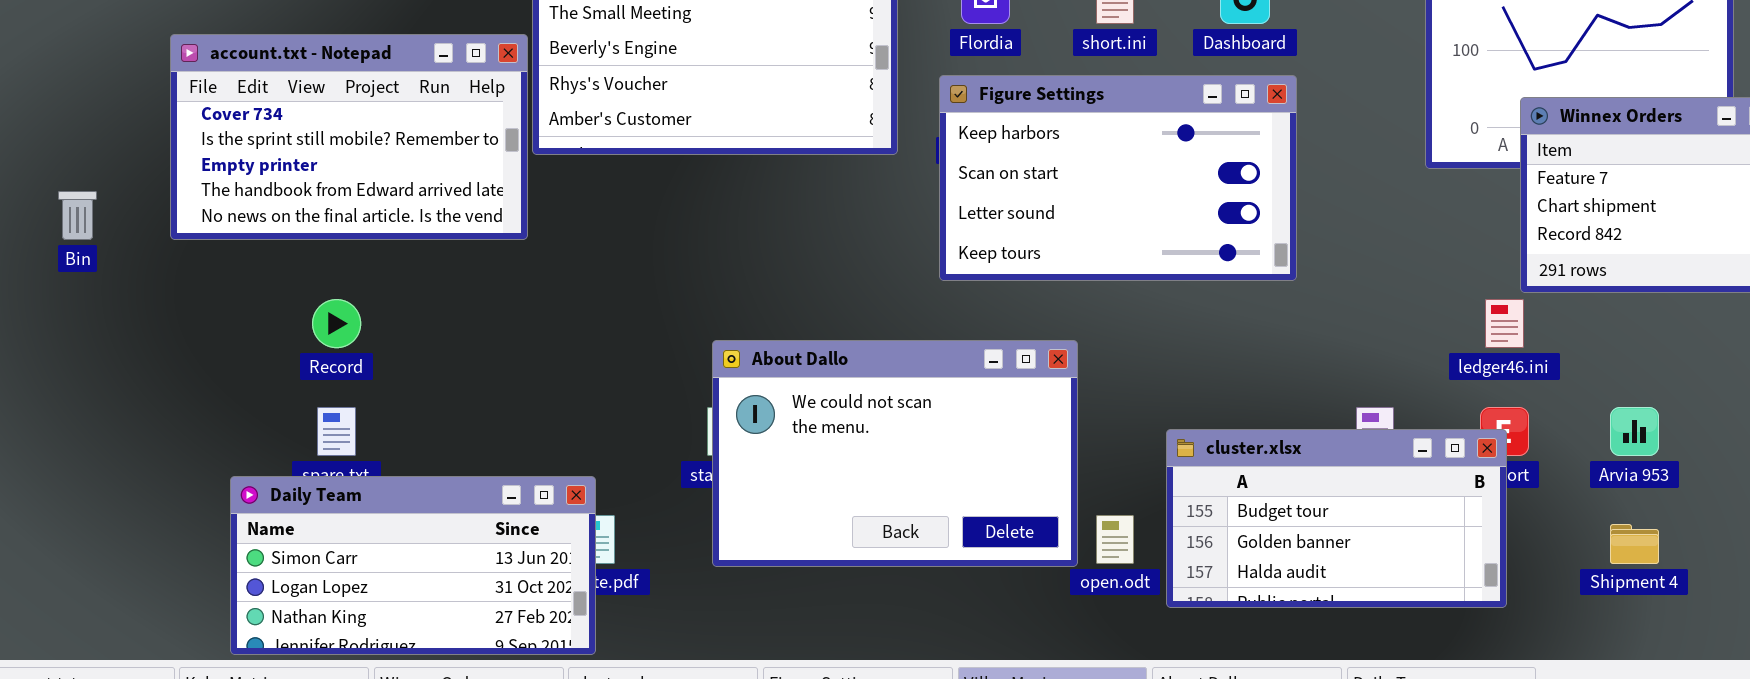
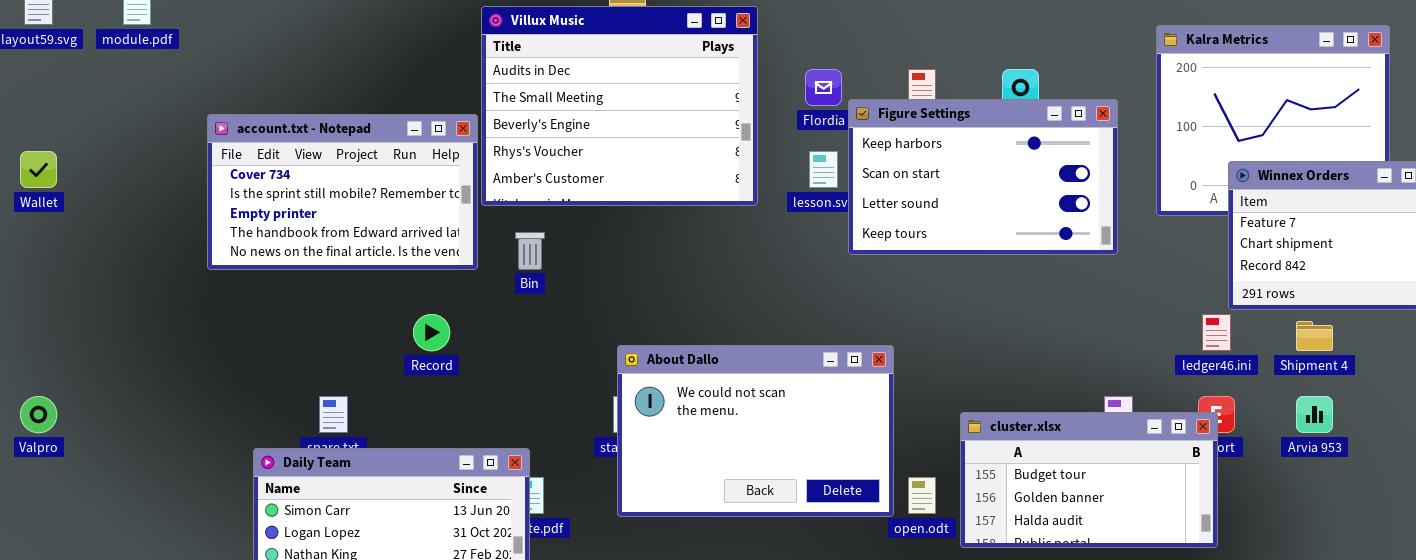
Figure Settings: [939,75,1297,281] -> [848,99,1118,255], moved
Bin: [58,191,97,240] -> [515,232,545,270], moved
Record: [312,299,361,348] -> [413,314,450,351], moved
Shipment 4: [1610,524,1659,564] -> [1296,321,1333,351], moved

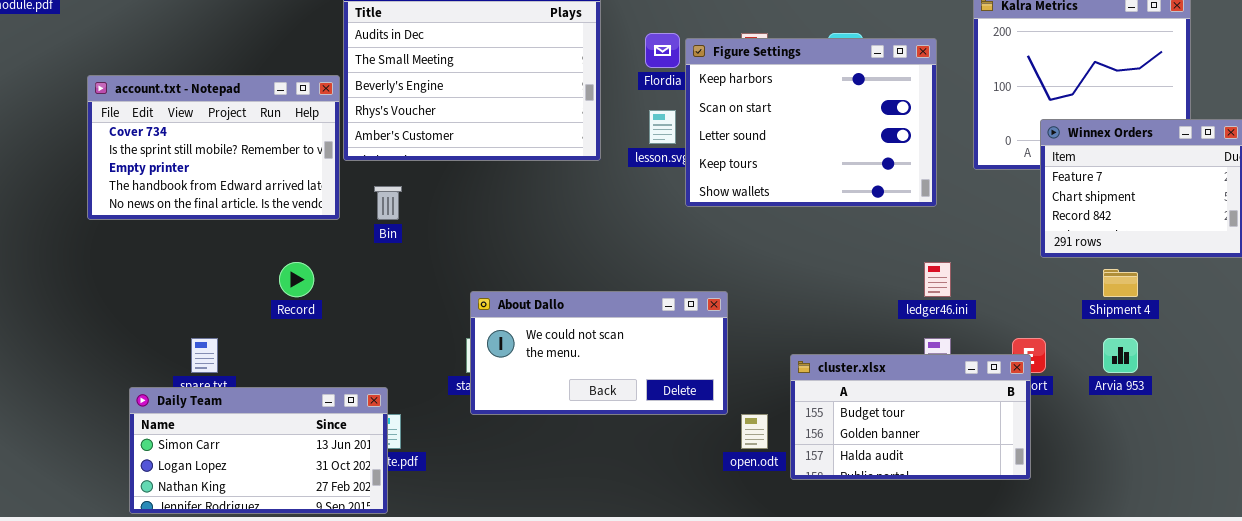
Figure Settings: [848,99,1118,255] -> [685,38,937,207], resized
ledger46.ini: [1202,314,1231,351] -> [924,262,951,297], moved
About Dallo: [617,345,894,517] -> [470,291,728,415], resized

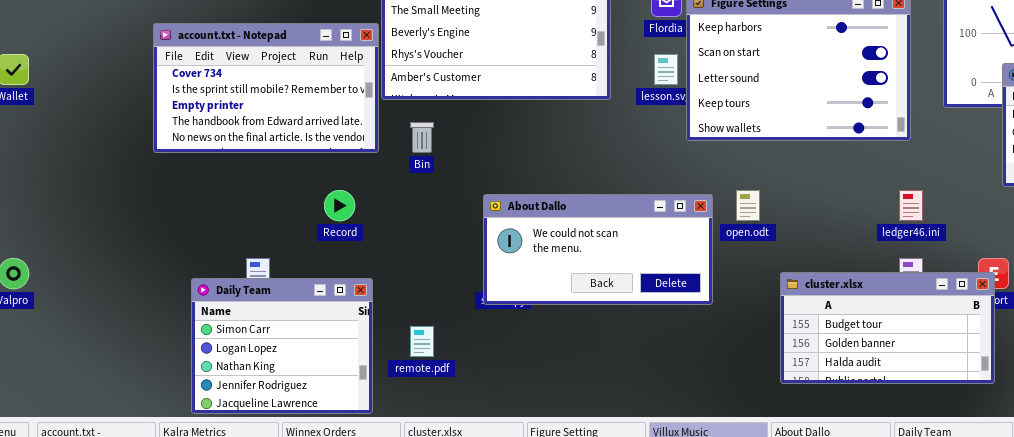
About Dallo: [470,291,728,415] -> [483,194,713,305], moved
Daily Team: [129,387,388,514] -> [191,278,373,414], resized
open.odt: [741,414,768,449] -> [736,190,760,221], moved

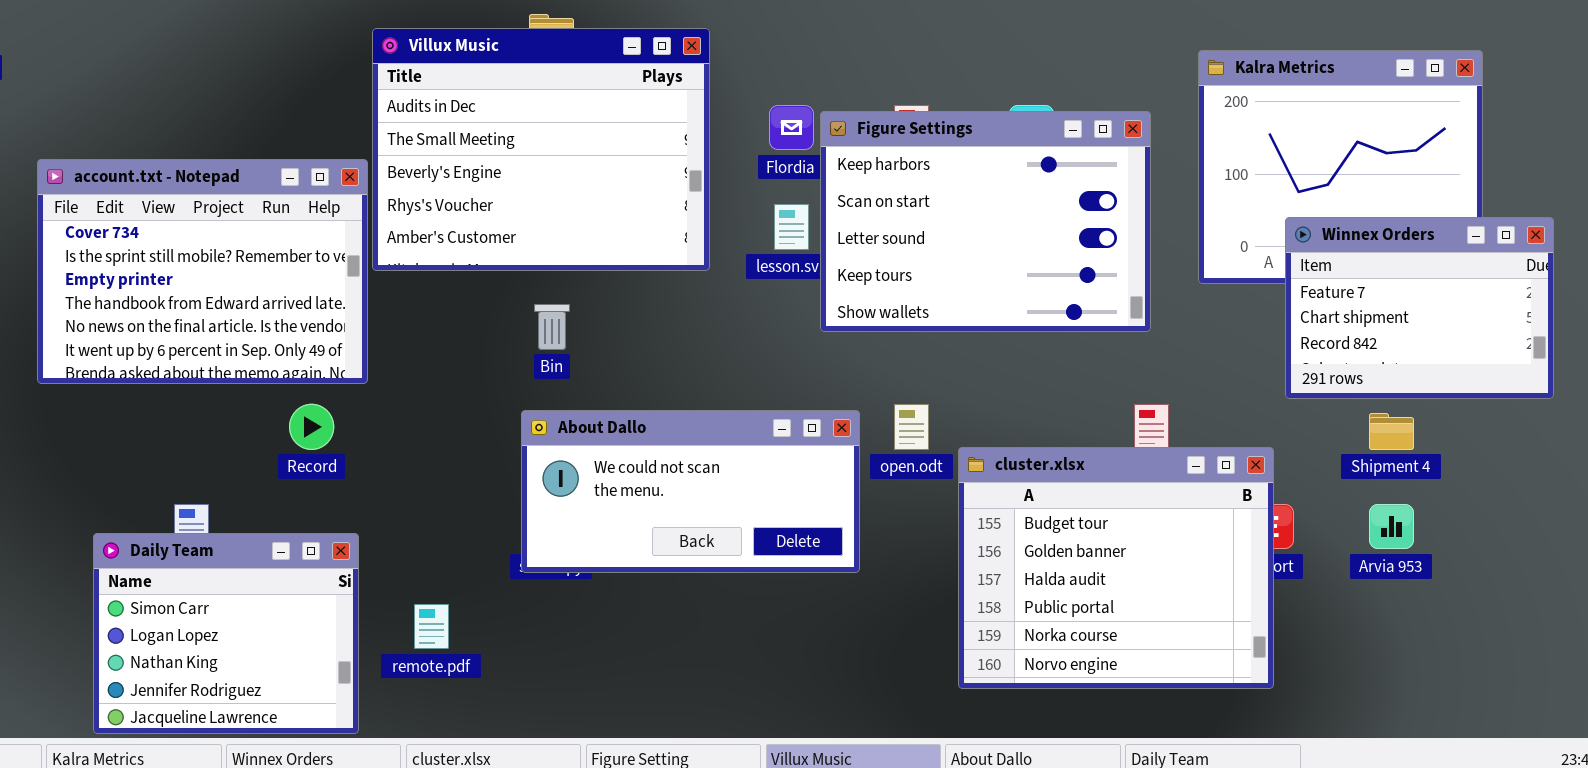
account.txt - Notepad: [153,23,379,153] -> [37,159,368,384], resized
Bin: [410,122,434,153] -> [534,304,570,350], moved
cluster.xlsx: [780,272,995,384] -> [958,447,1274,689], resized

